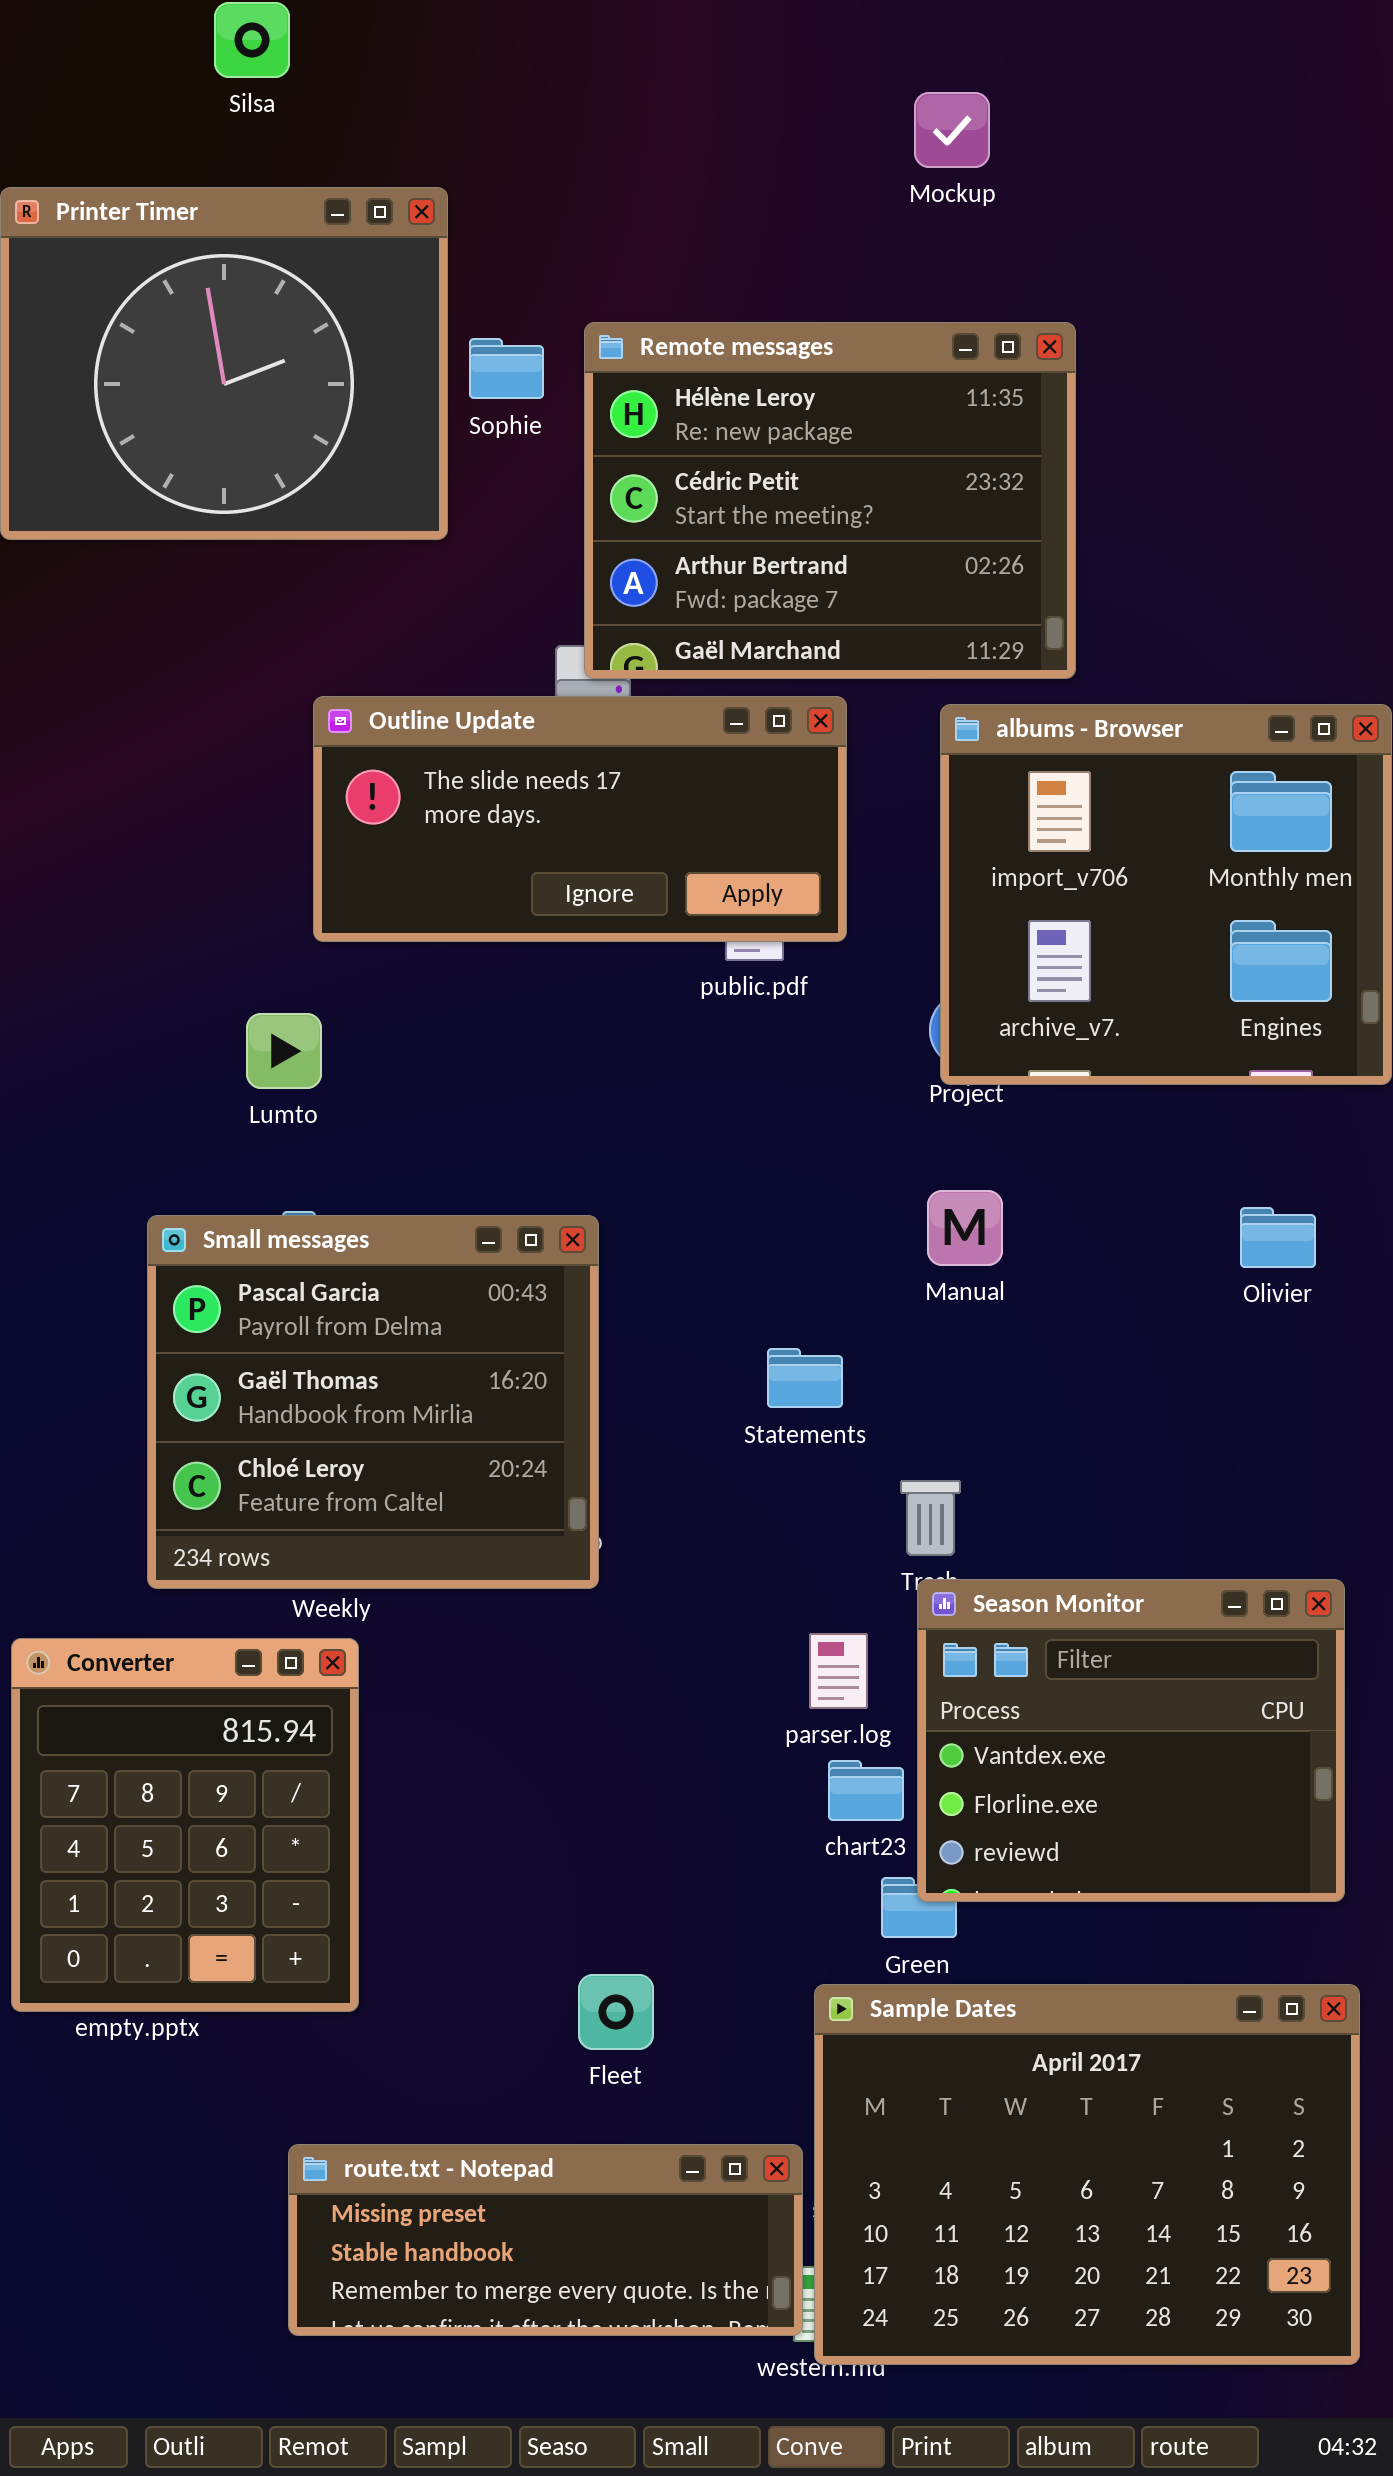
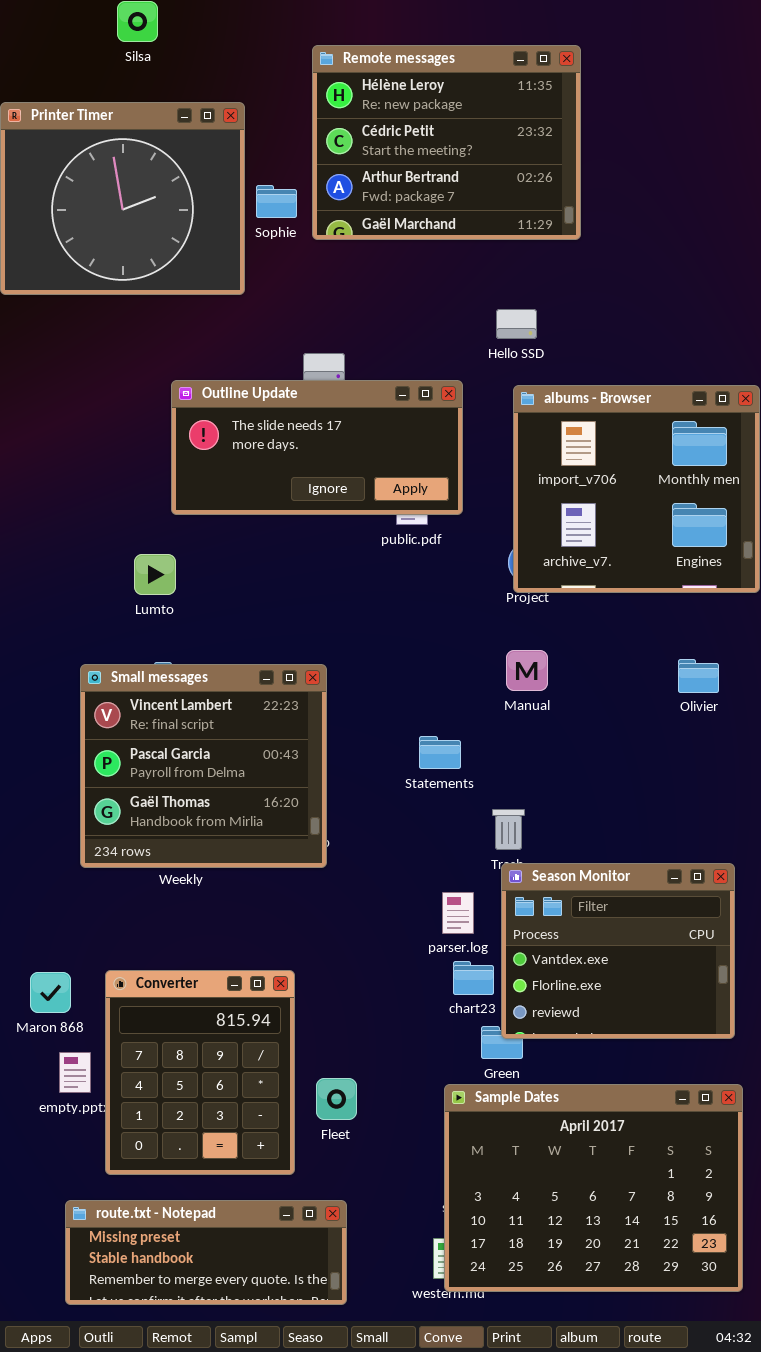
Remote messages: [584,322,1076,679] -> [312,45,581,240], moved
Small messages: [147,1215,599,1589] -> [80,664,327,868], scrolled up 1 row
Converter: [11,1638,359,2012] -> [105,970,295,1175], moved
route.txt - Notepad: [288,2144,803,2336] -> [65,1200,347,1305], moved

